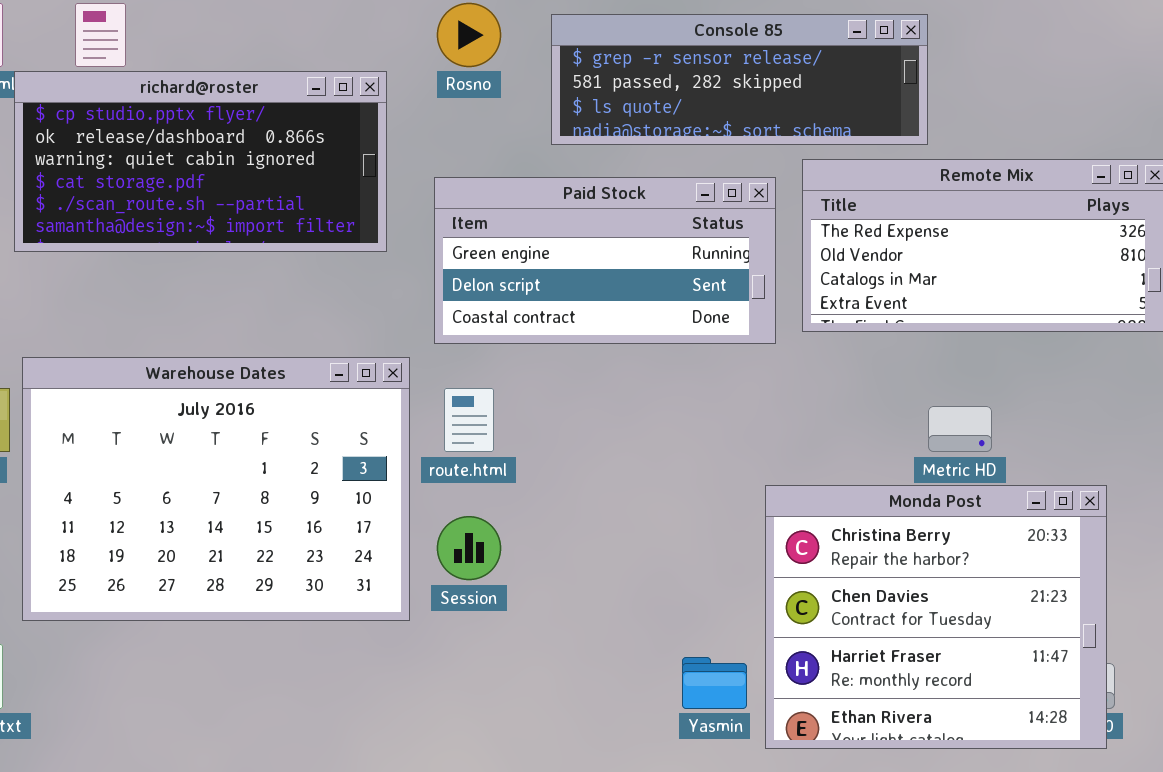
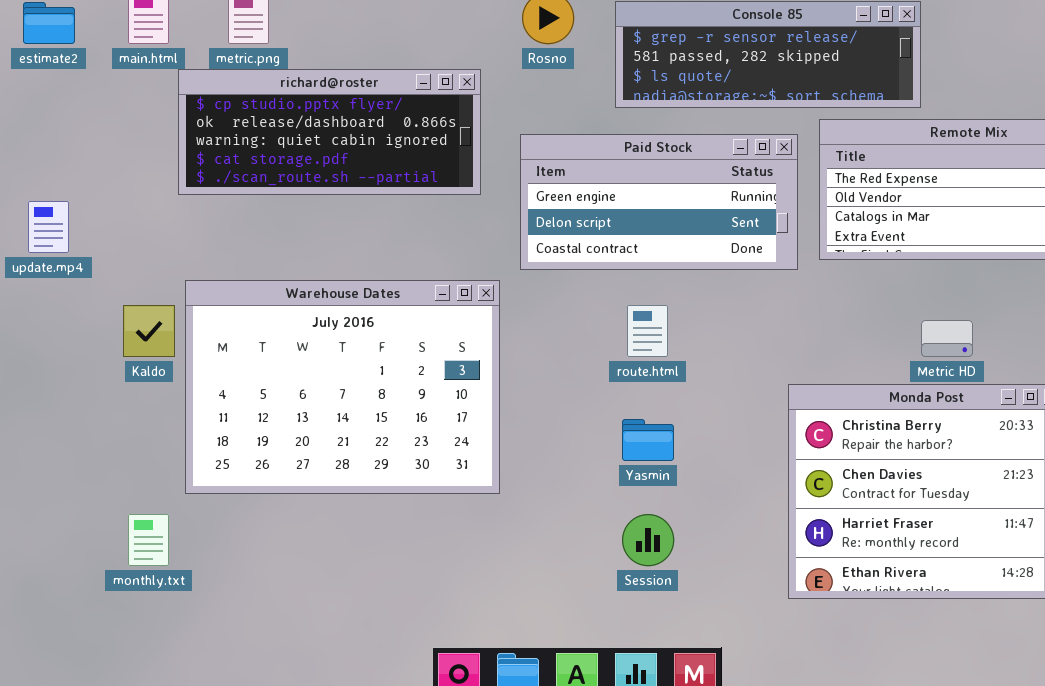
richard@roster: [14,71,387,252] -> [178,69,481,195], resized
route.html: [444,388,494,452] -> [627,305,668,357], moved
Session: [437,516,501,580] -> [622,514,674,566], moved
Yasmin: [682,657,747,709] -> [622,419,674,461], moved

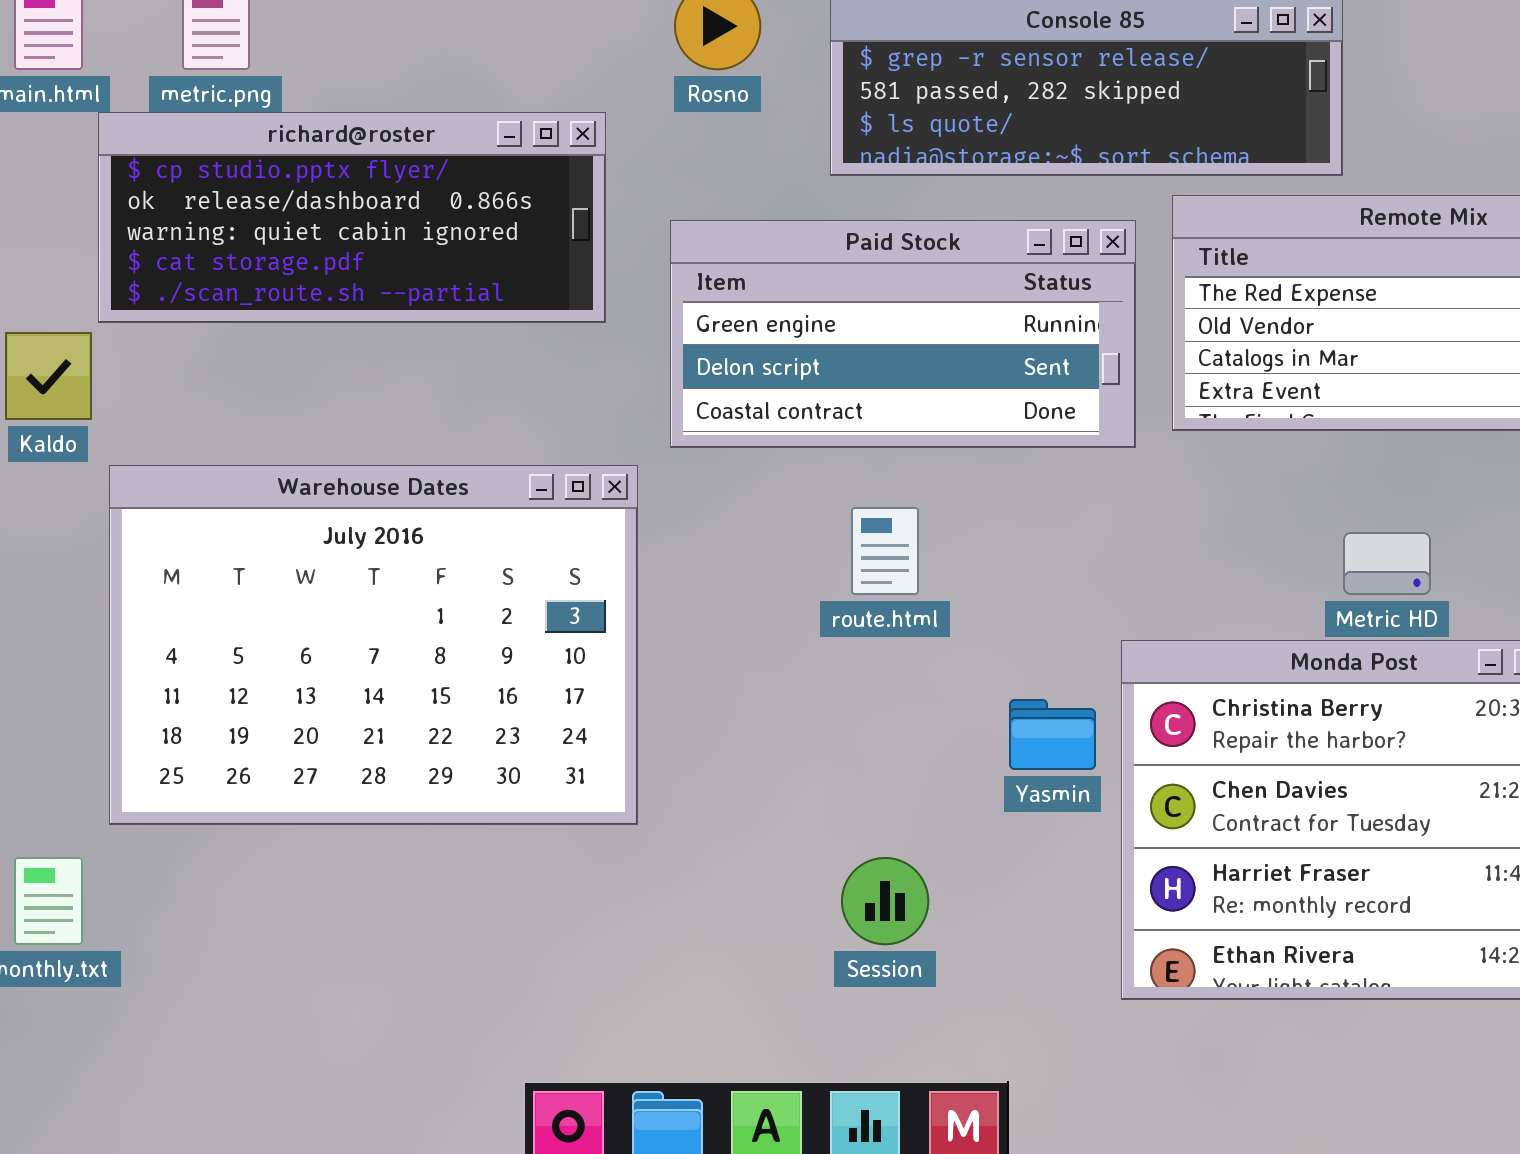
Kaldo: [123,305,175,357] -> [5,332,92,420], moved
Yasmin: [622,419,674,461] -> [1009,699,1096,770], moved

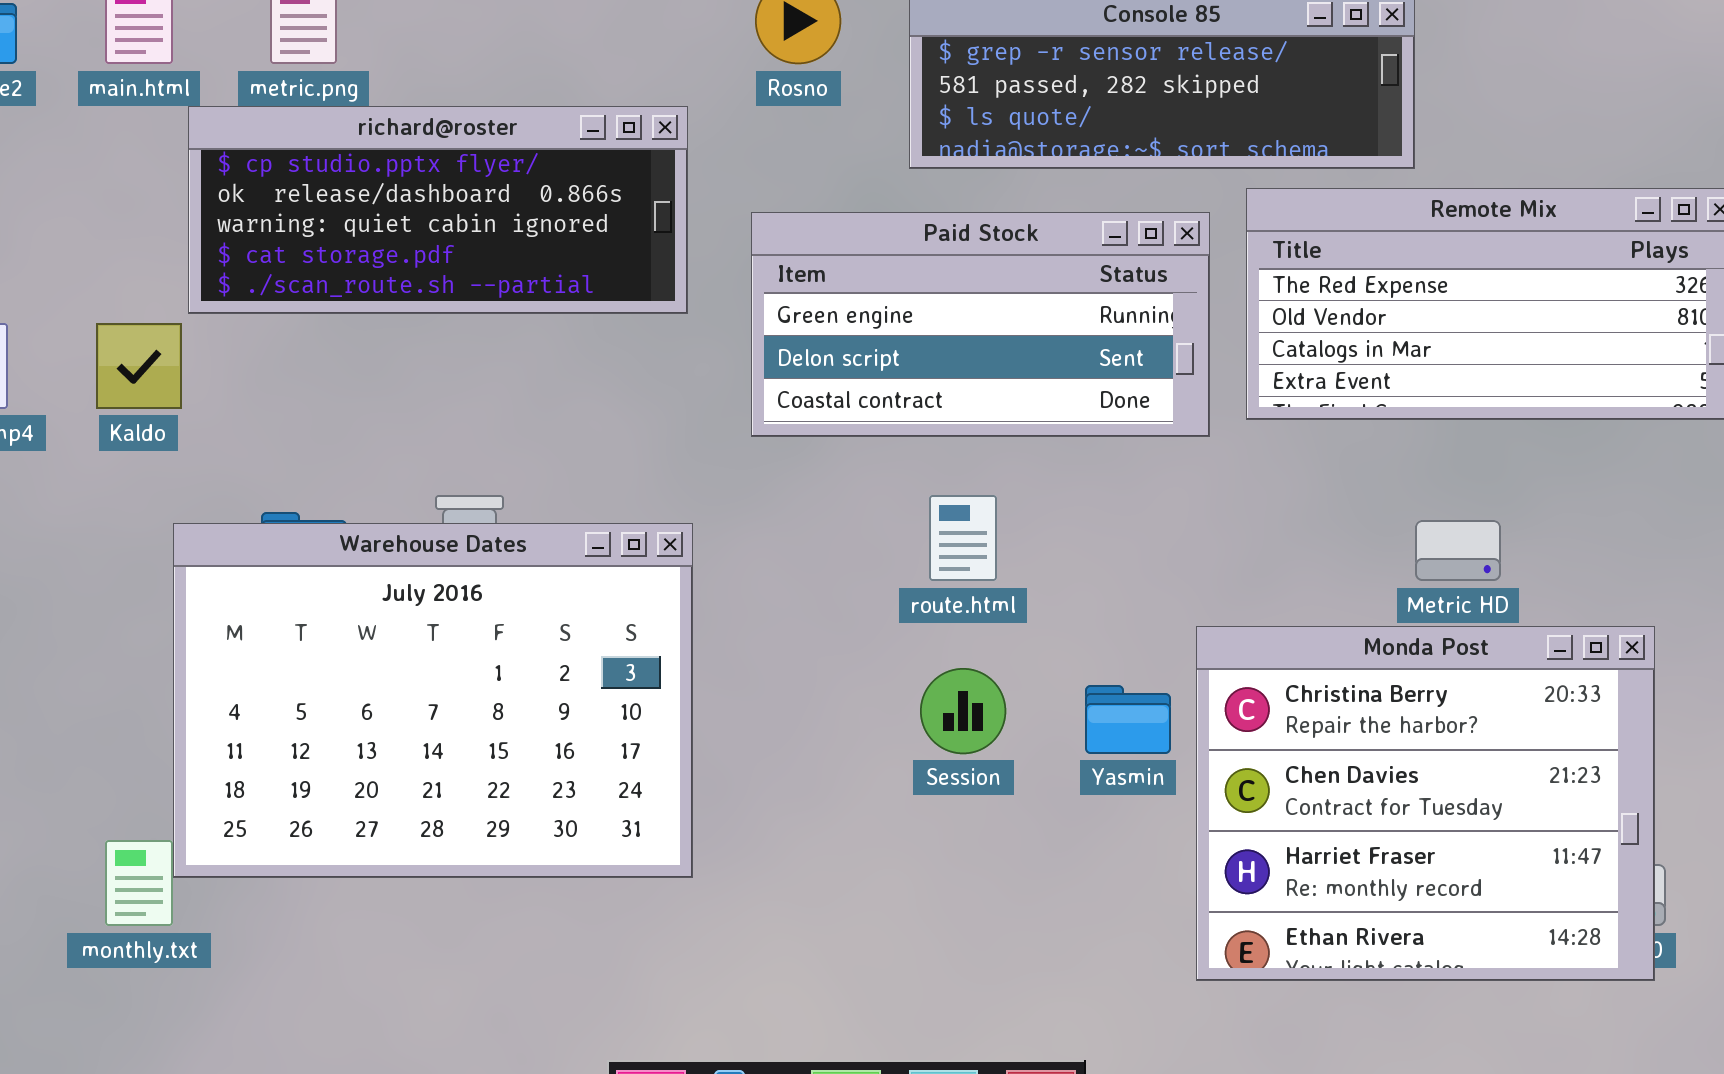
Warehouse Dates: [109,465,638,825] -> [173,523,693,878], moved
Session: [841,857,929,945] -> [920,668,1006,754], moved

